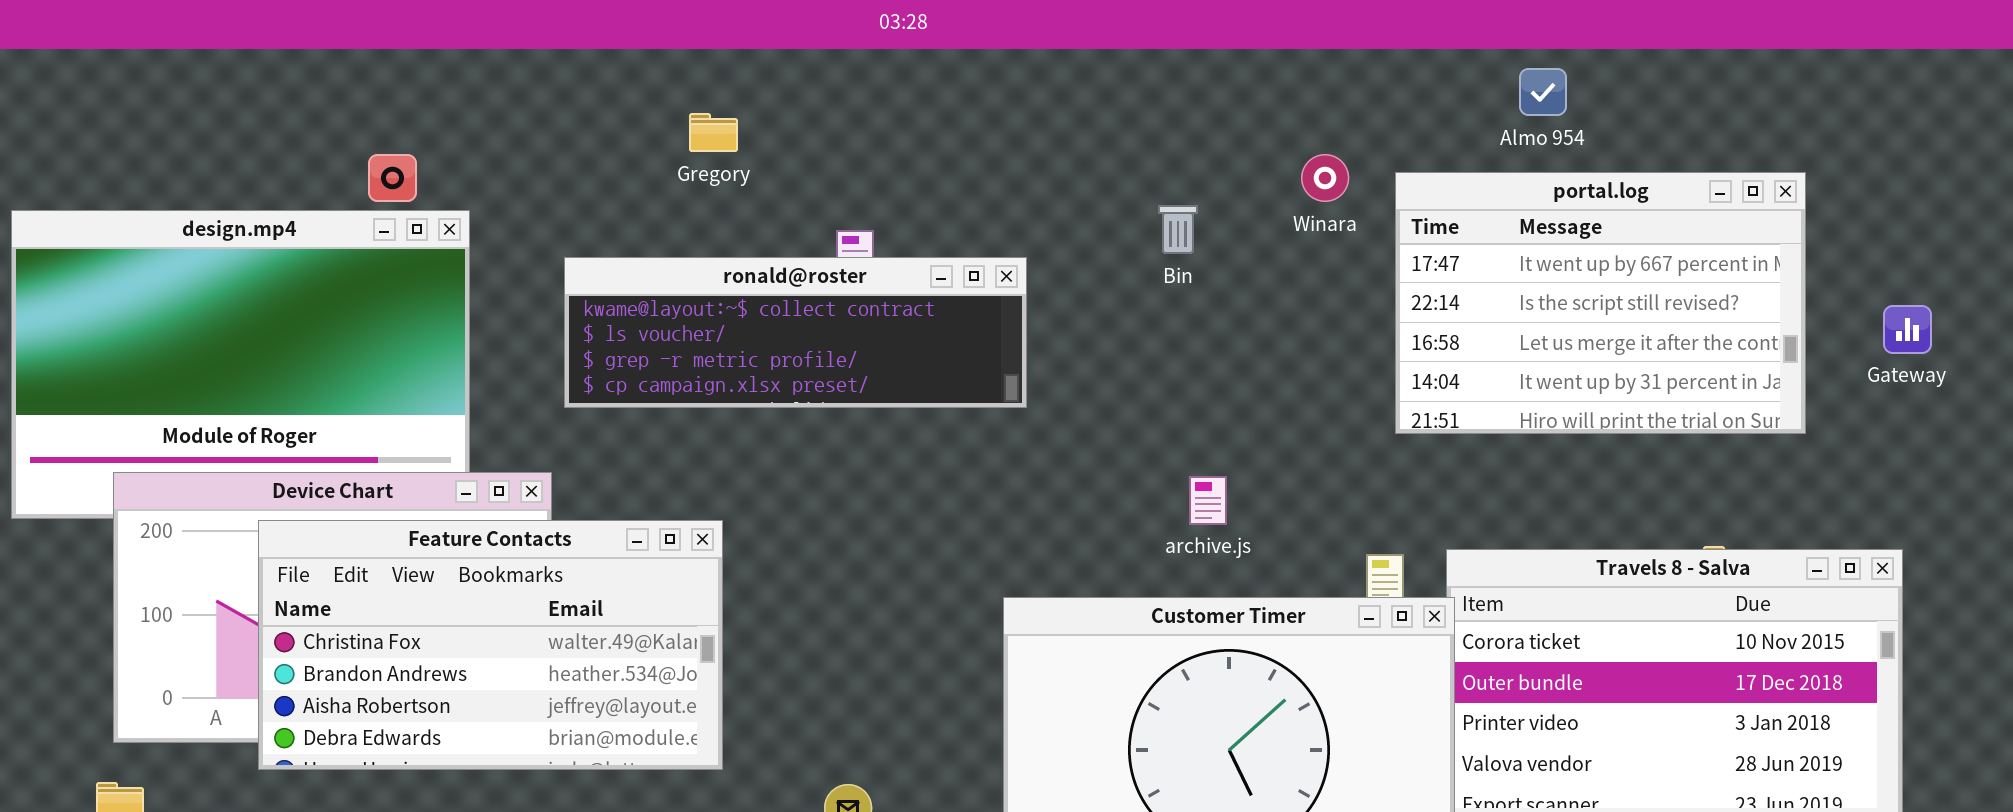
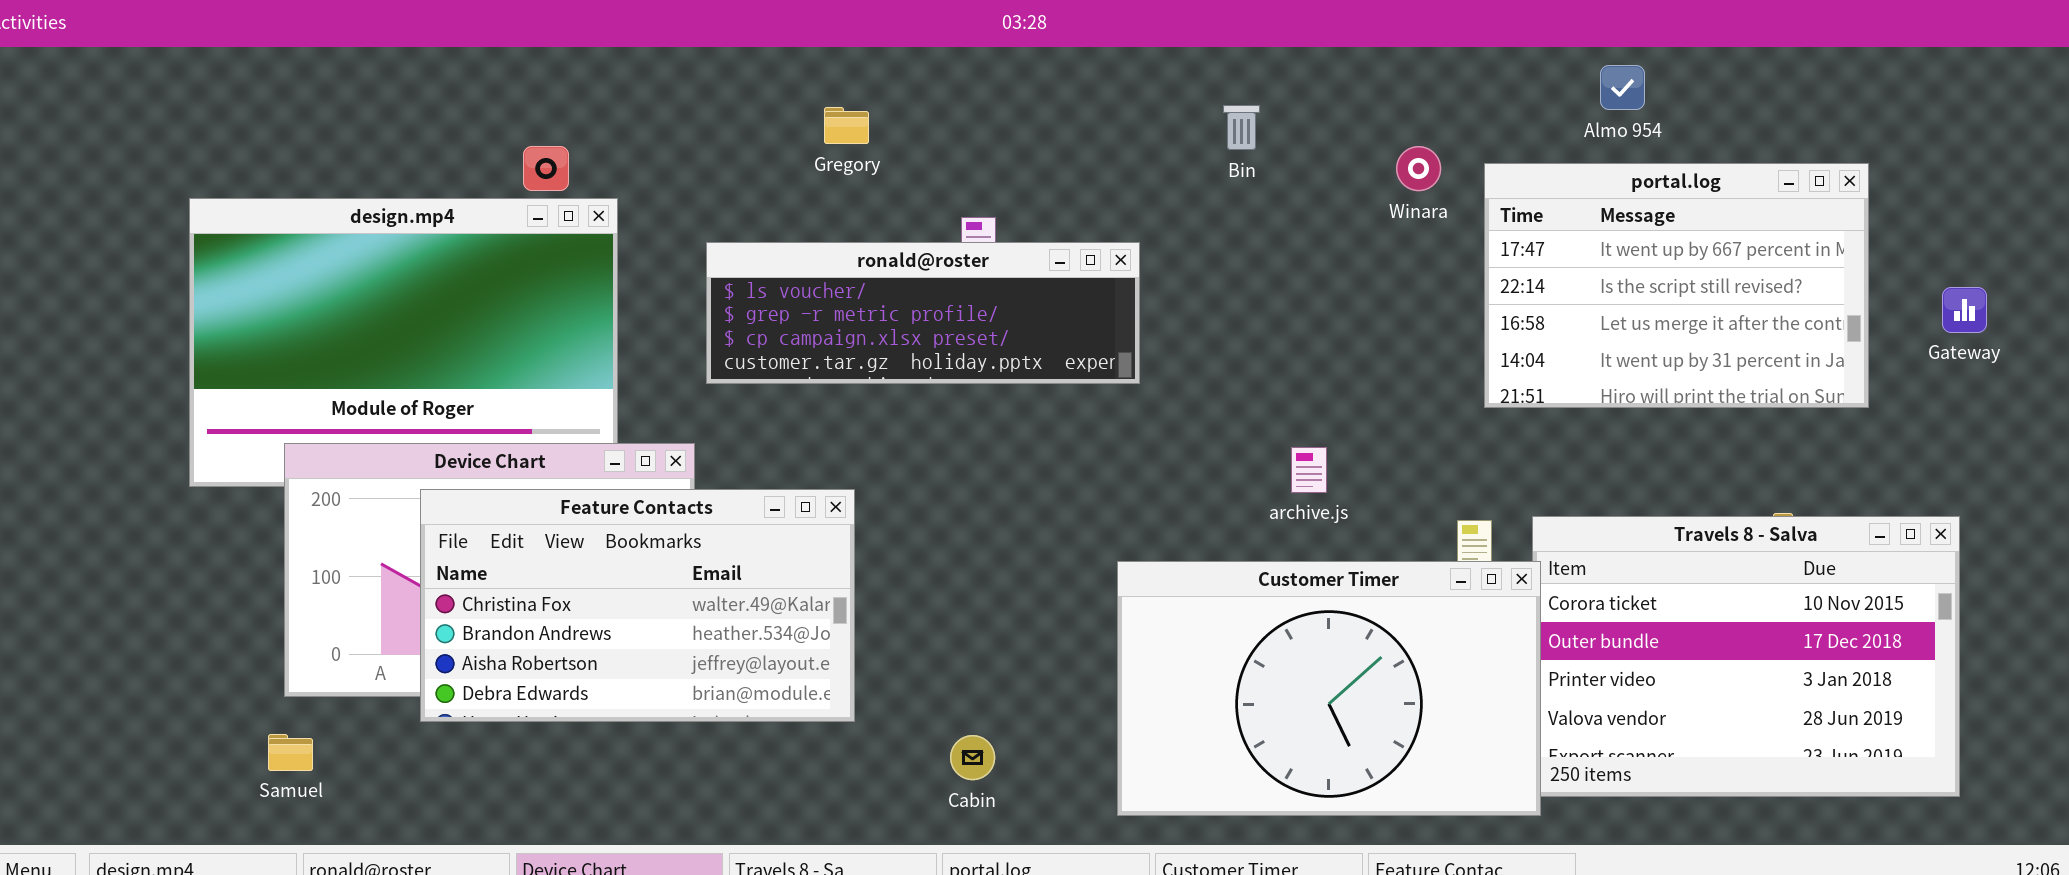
Bin: [1158,205,1198,254] -> [1223,105,1260,150], moved
ronald@roster: [564,257,1027,408] -> [706,242,1140,384], scrolled down 1 row

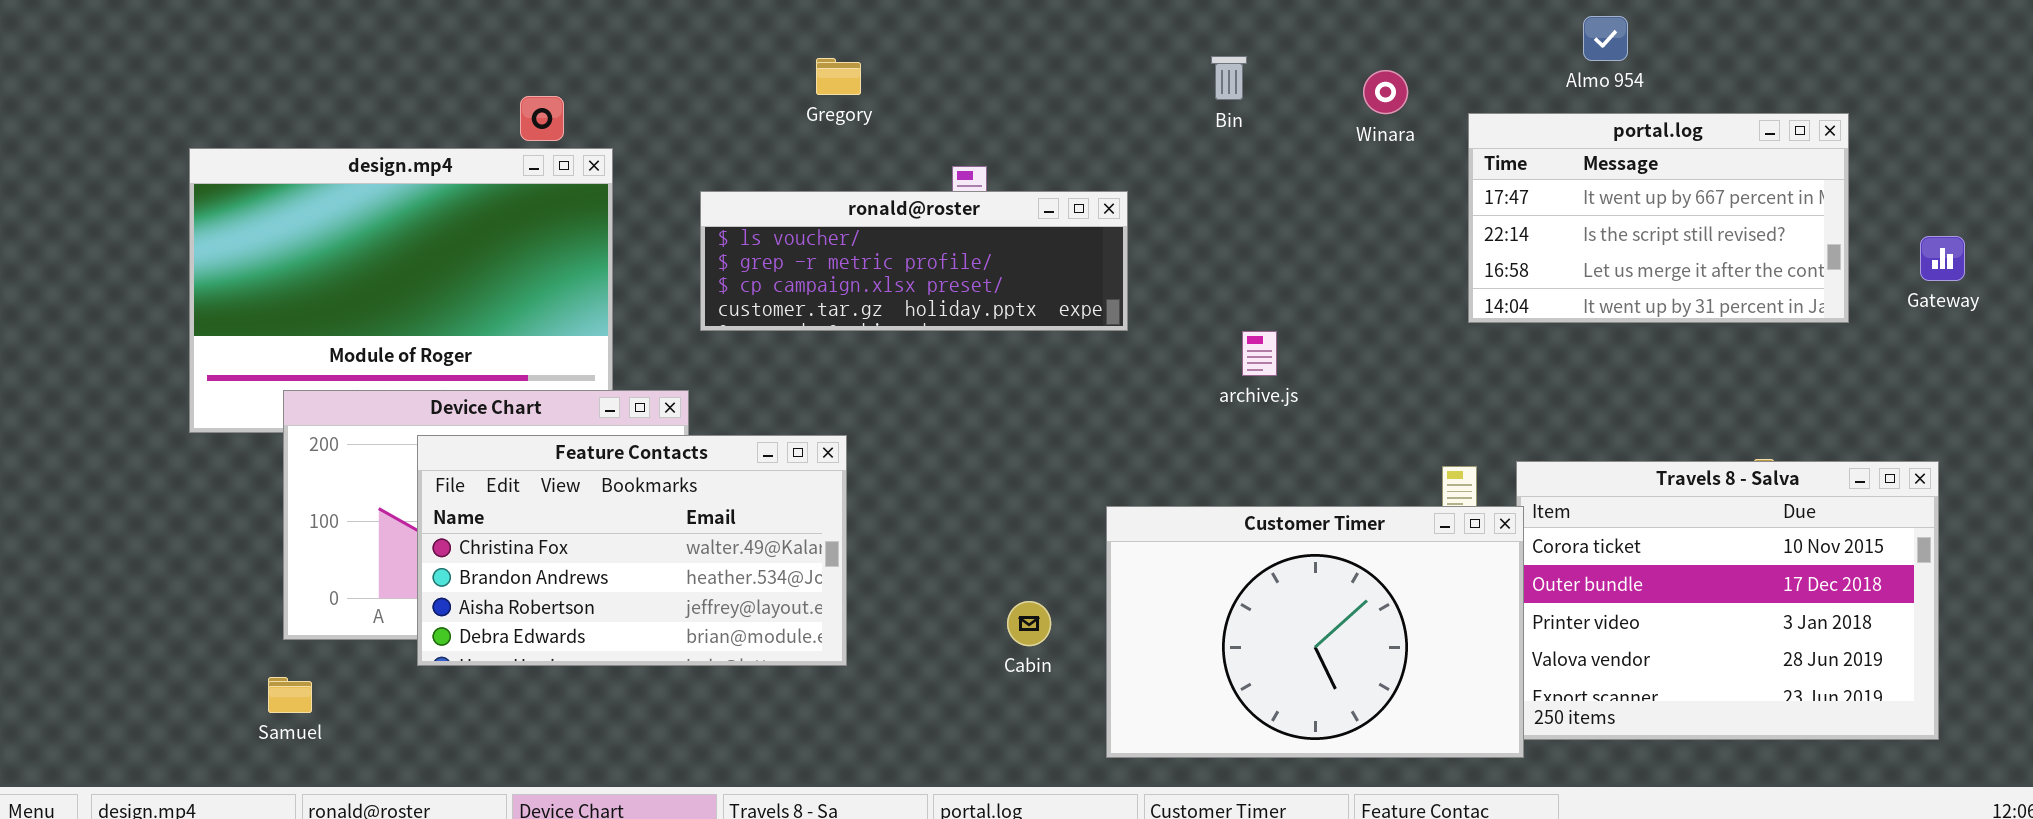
Winara: [1396,146,1441,191] -> [1363,70,1408,114], moved
portal.log: [1484,163,1869,408] -> [1468,113,1849,323], resized
archive.js: [1291,447,1327,493] -> [1242,331,1277,376], moved
Cabin: [950,735,995,780] -> [1007,601,1051,646], moved

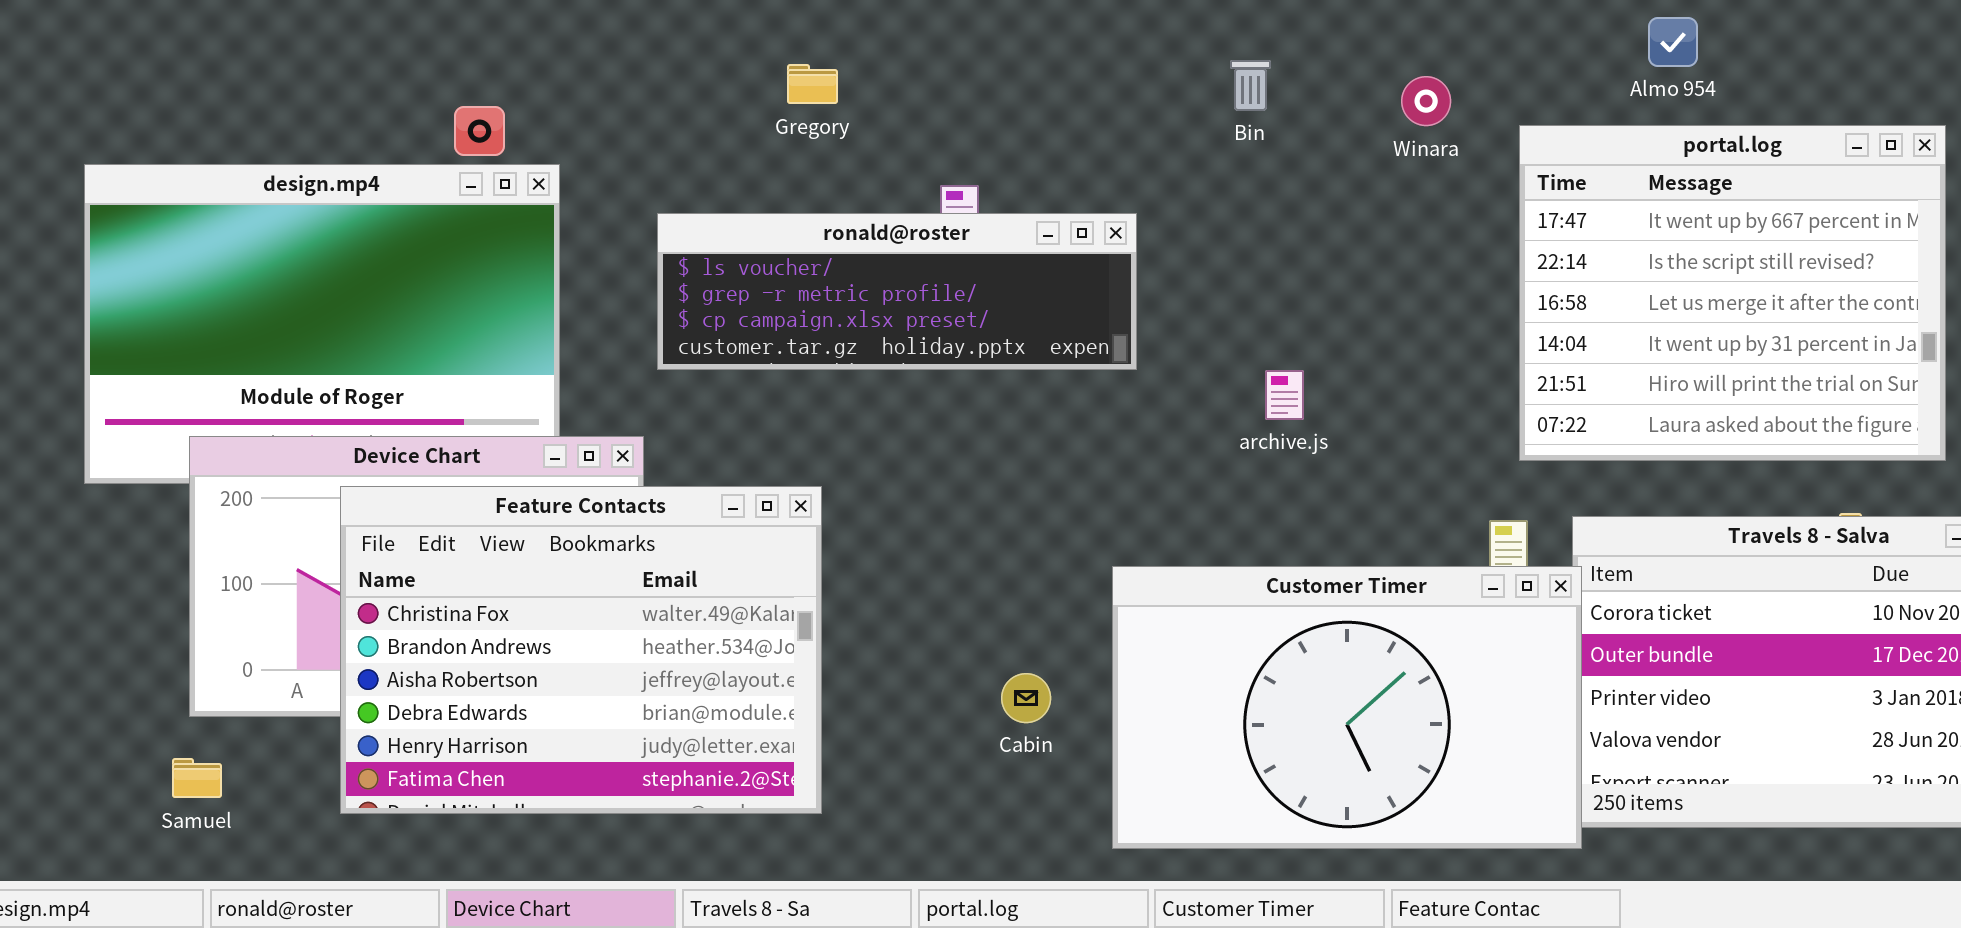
portal.log: [1468,113,1849,323] -> [1519,125,1946,461], resized
Feature Contacts: [417,435,847,666] -> [340,486,822,814], resized

